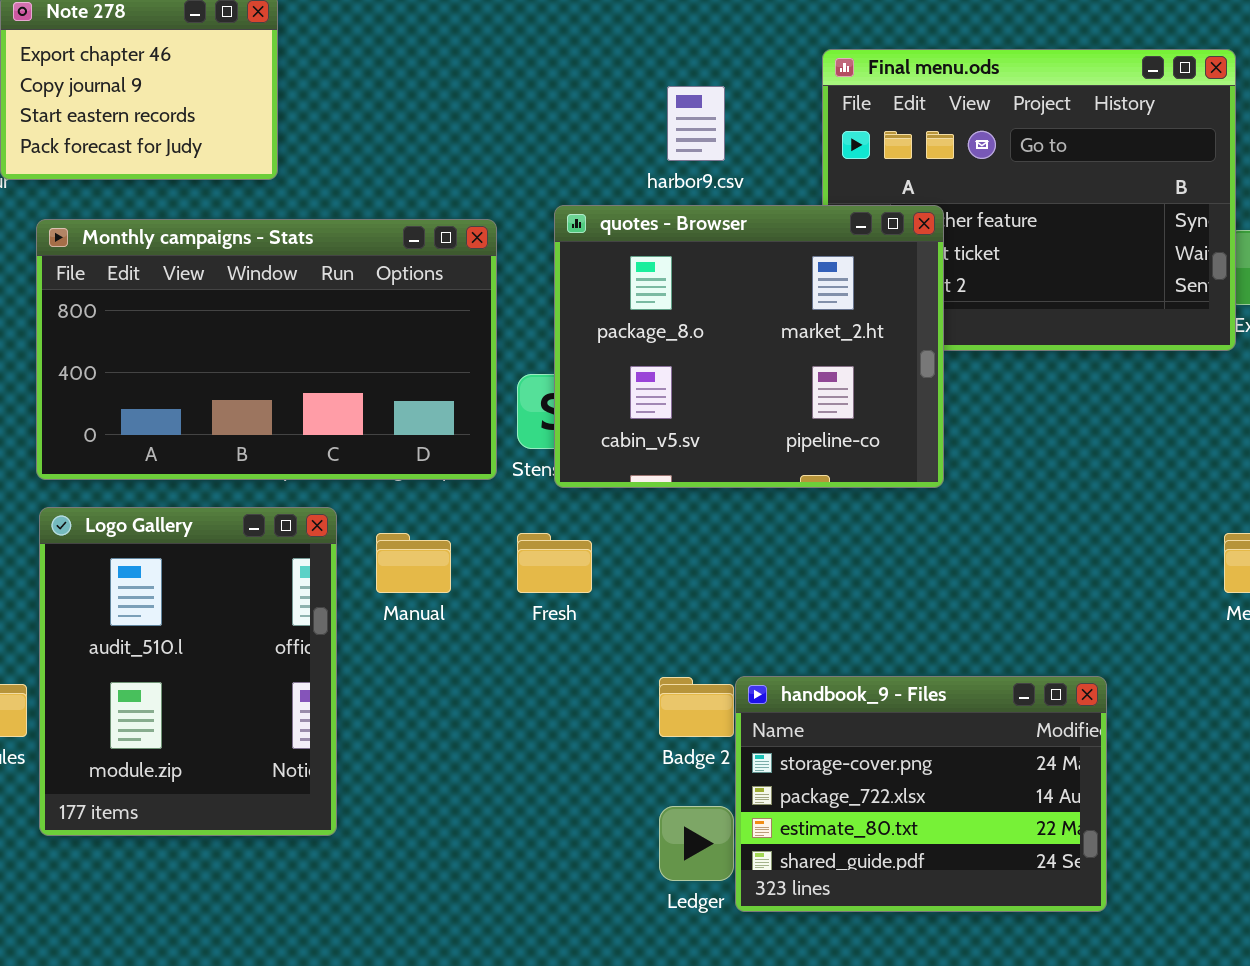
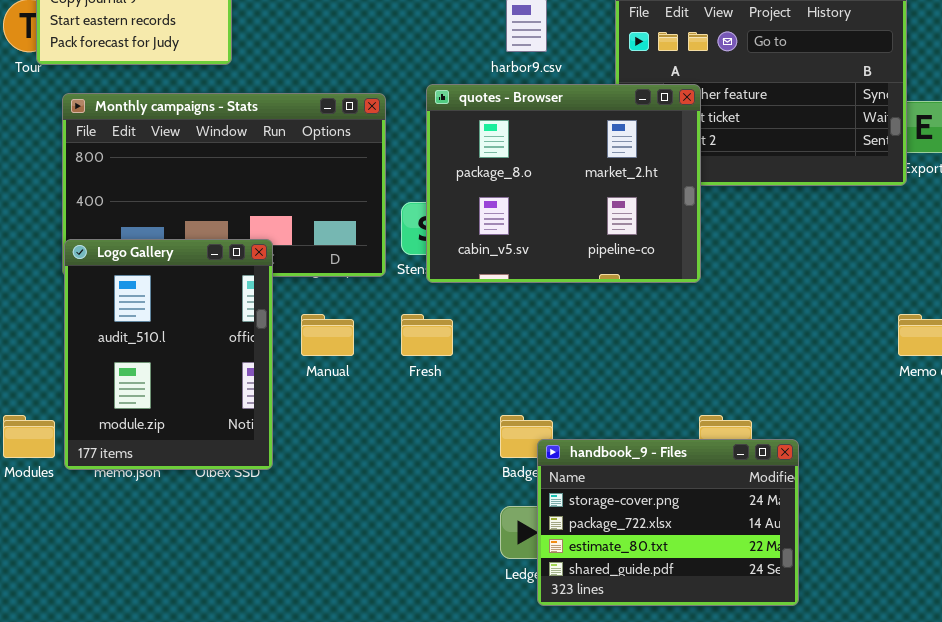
Logo Gallery: [39,507,337,836] -> [64,239,273,470], moved
handbook_9 - Files: [735,676,1107,912] -> [537,439,799,606], moved

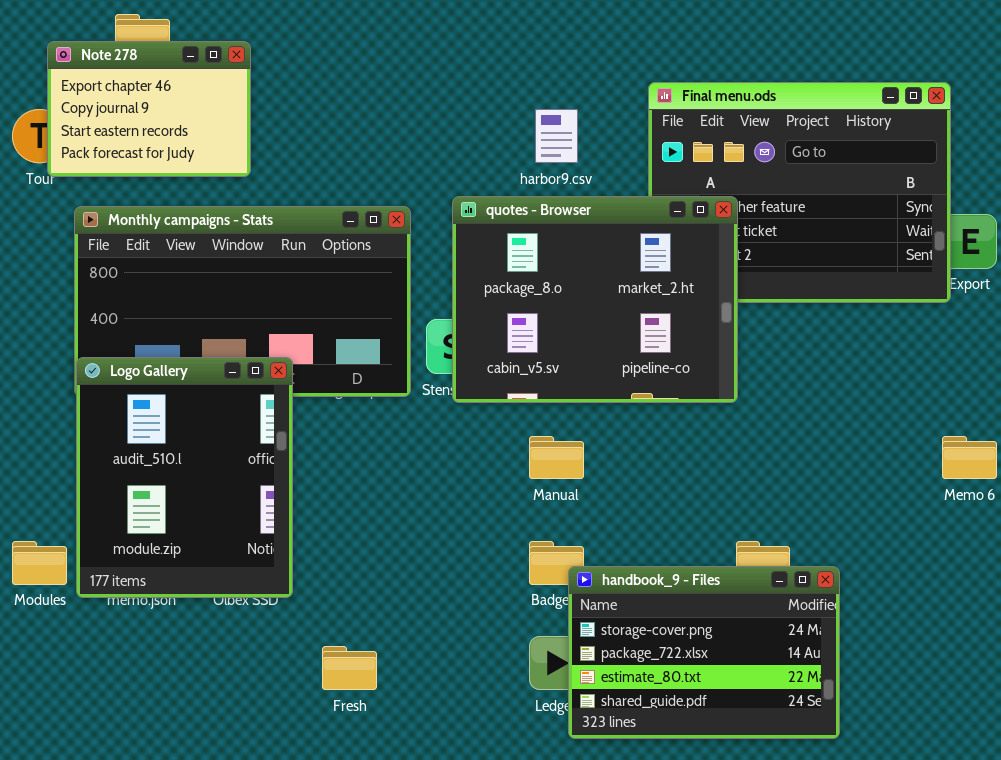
Manual: [301,314,354,356] -> [529,436,584,479], moved
Fresh: [401,314,453,356] -> [322,646,377,690], moved

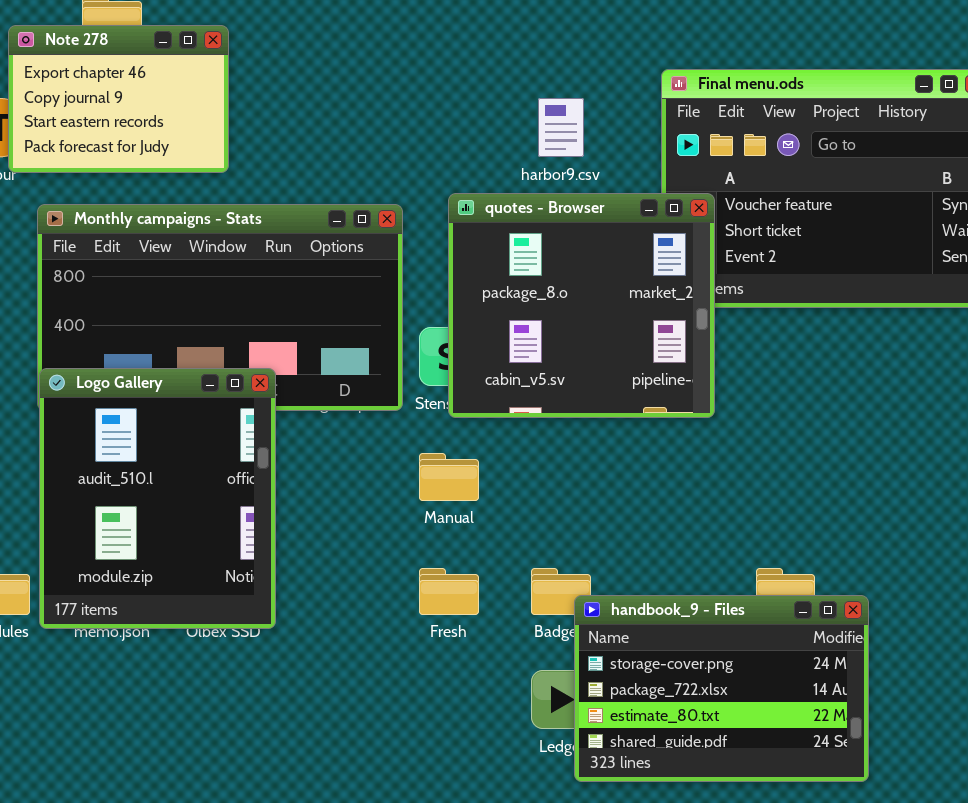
quotes - Browser: [452,196,738,403] -> [448,193,715,418], resized
Manual: [529,436,584,479] -> [419,453,479,501], moved
Fresh: [322,646,377,690] -> [419,568,479,615], moved

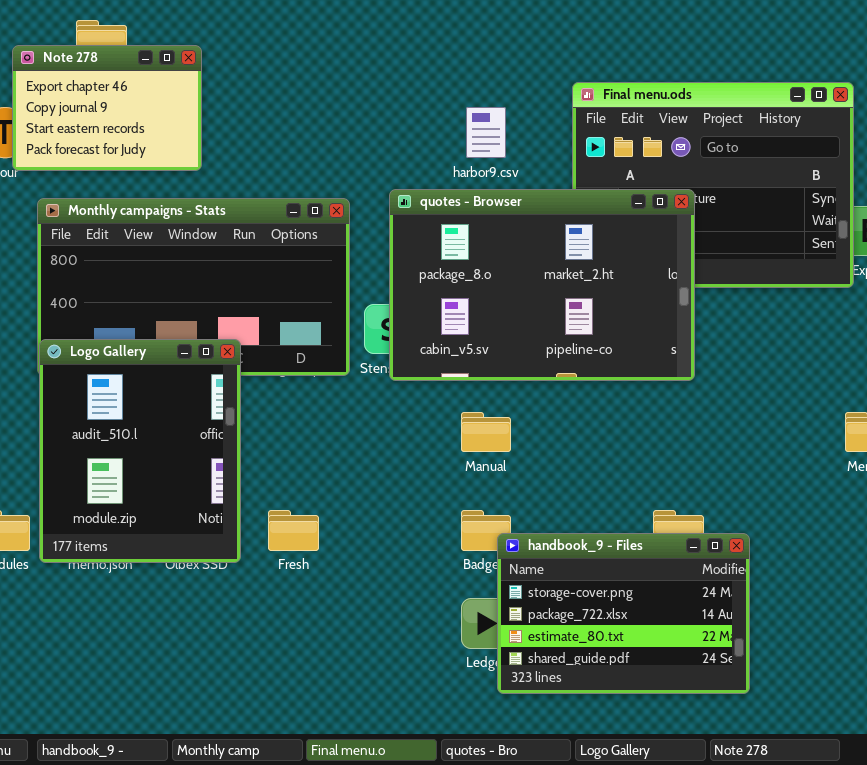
quotes - Browser: [448,193,715,418] -> [389,189,695,381], resized
Manual: [419,453,479,501] -> [461,412,511,452], moved
Fresh: [419,568,479,615] -> [268,510,319,551], moved

